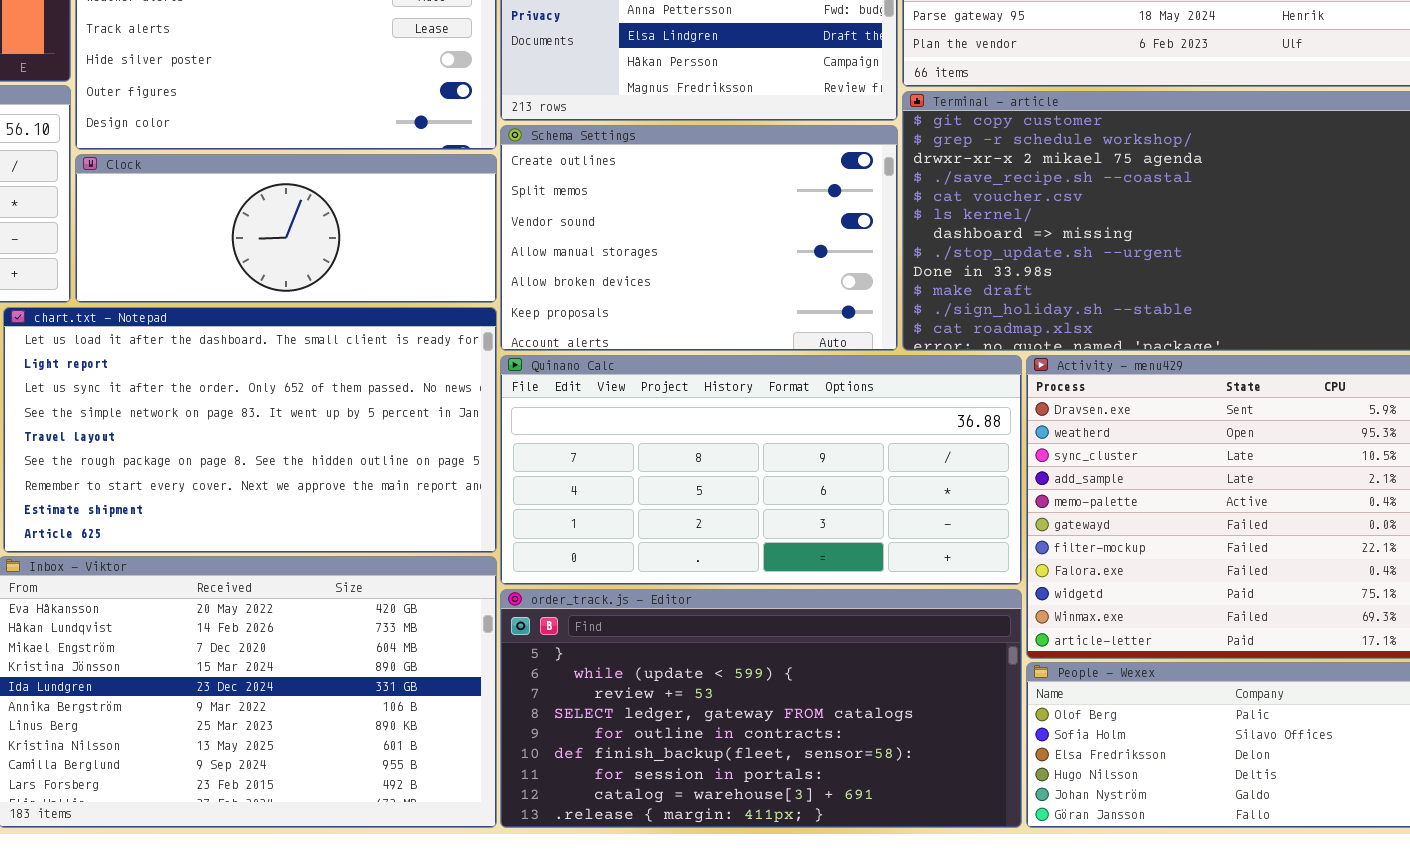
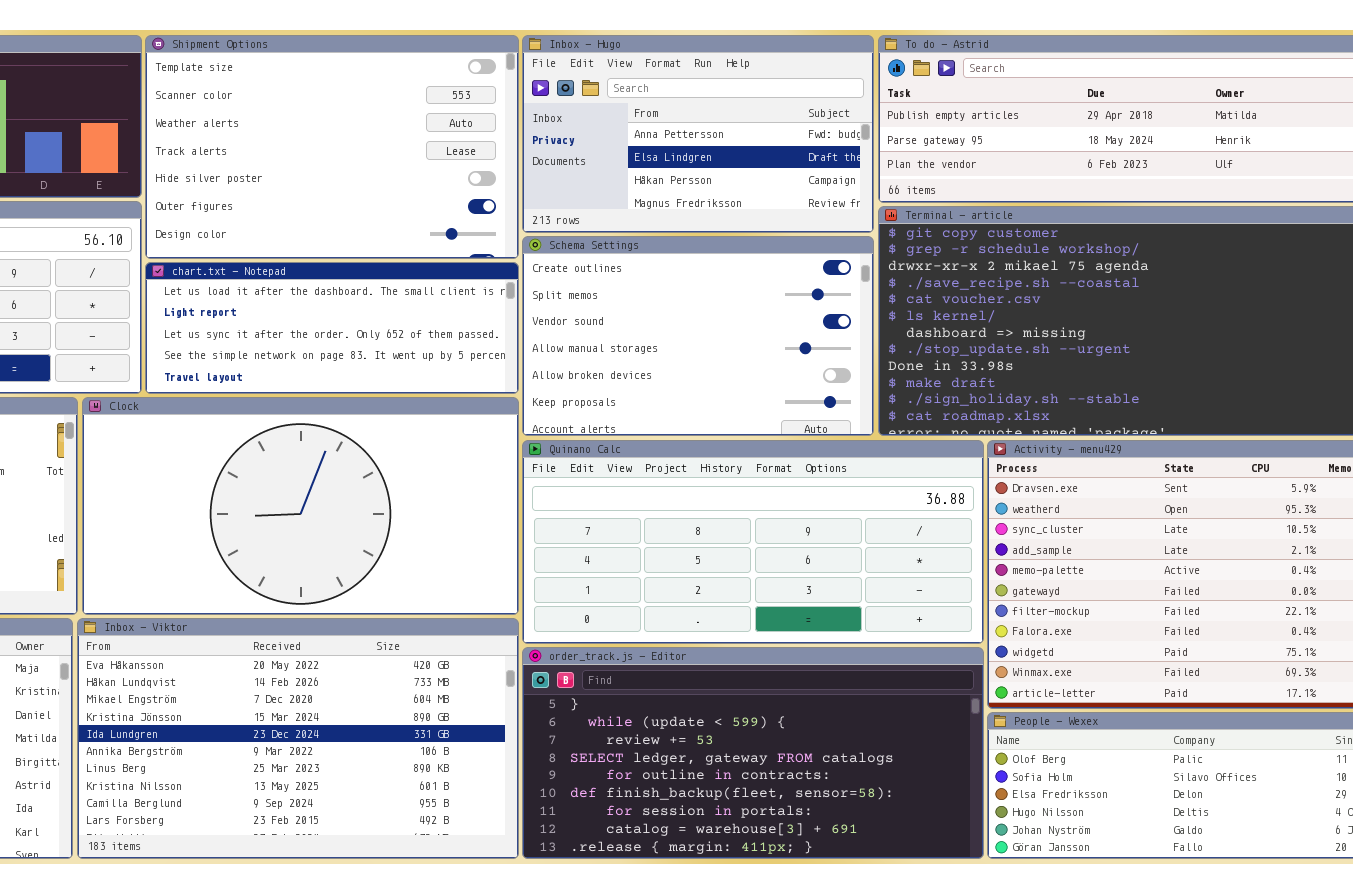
Clock: [75,154,497,303] -> [82,397,519,615], moved, resized
chart.txt - Notepad: [3,307,497,553] -> [145,262,519,394], moved, resized

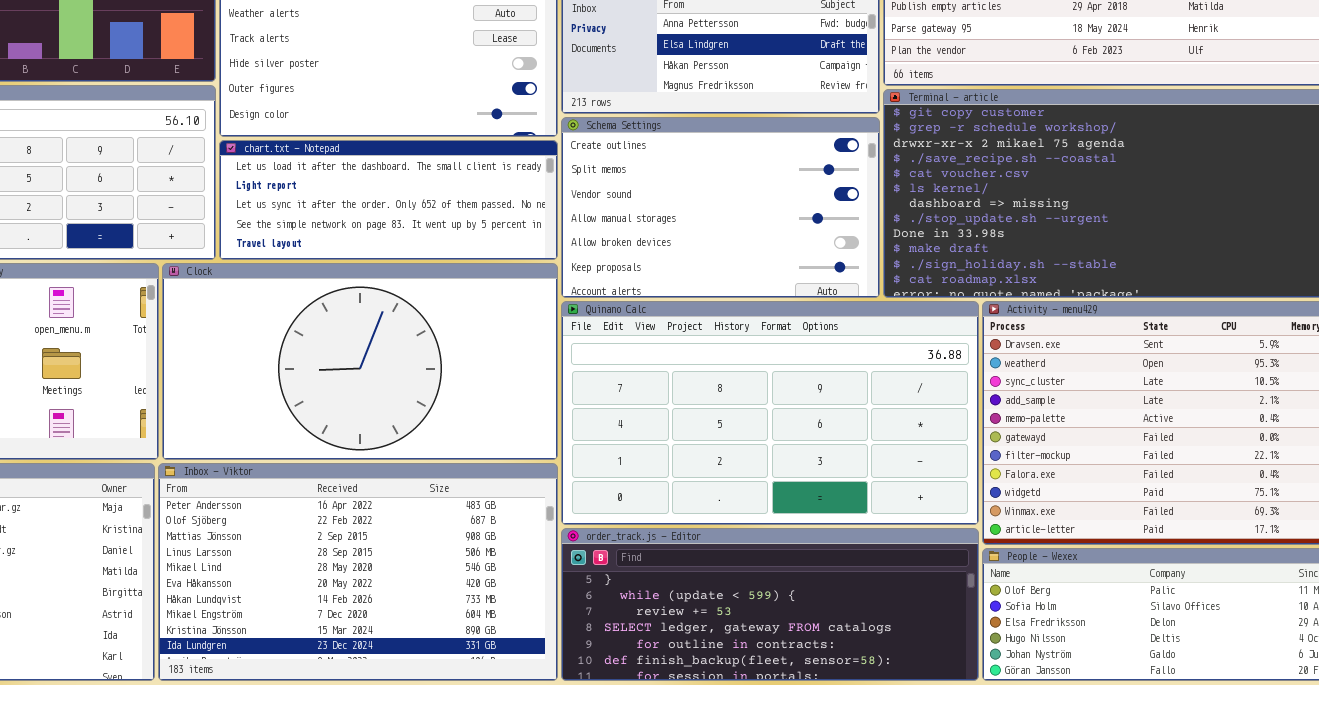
Quinano Calc: [522,440,984,644] -> [561,301,979,525], resized
Inbox - Viktor: [77,618,519,859] -> [158,463,558,681], scrolled up 5 rows
order_track.js - Editor: [522,647,984,859] -> [561,528,979,681], resized

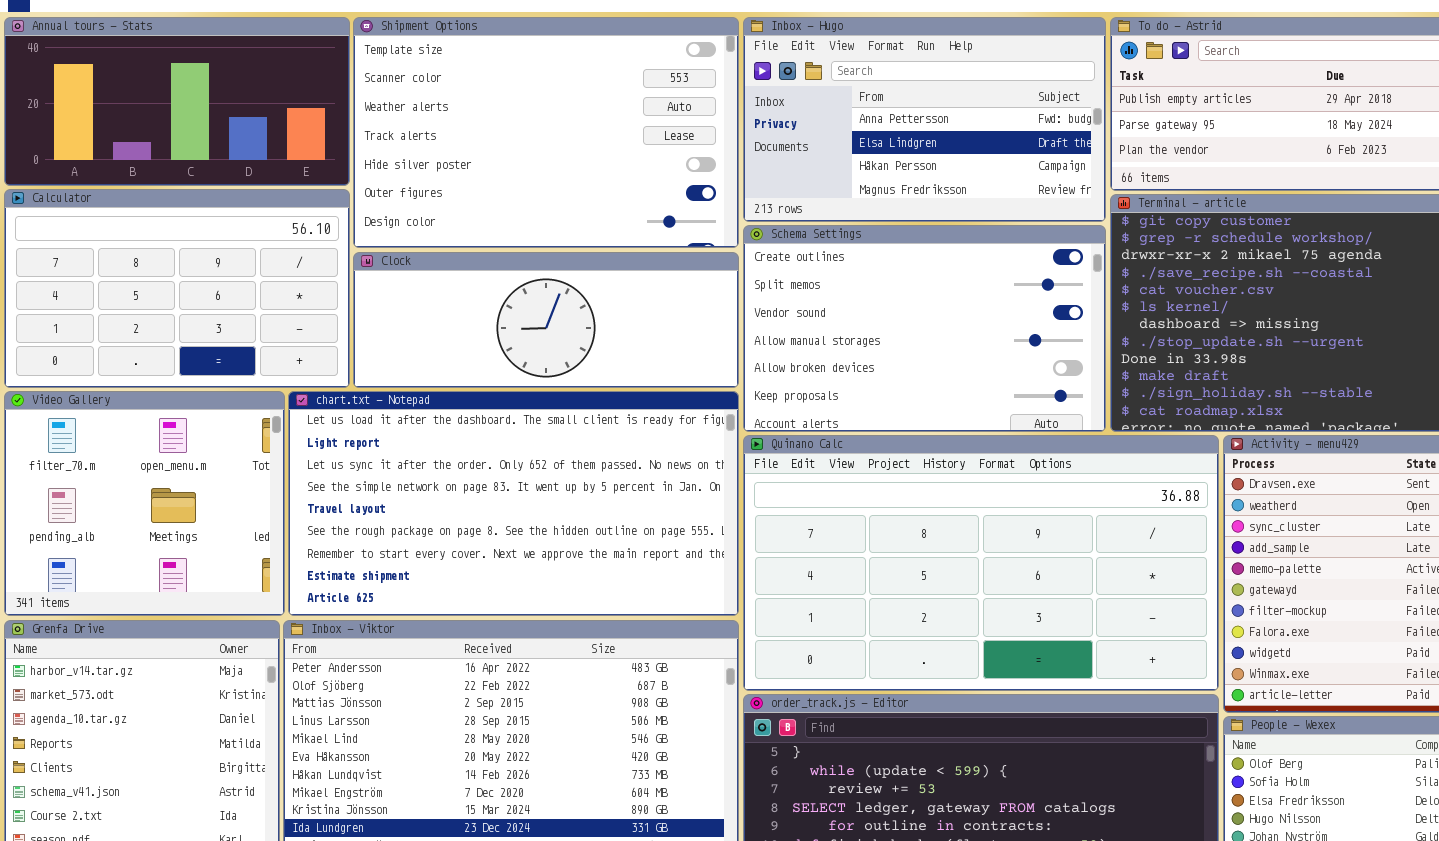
chart.txt - Notepad: [219,140,558,260] -> [288,391,739,616], moved, resized
Clock: [162,263,558,460] -> [353,252,739,388], moved, resized

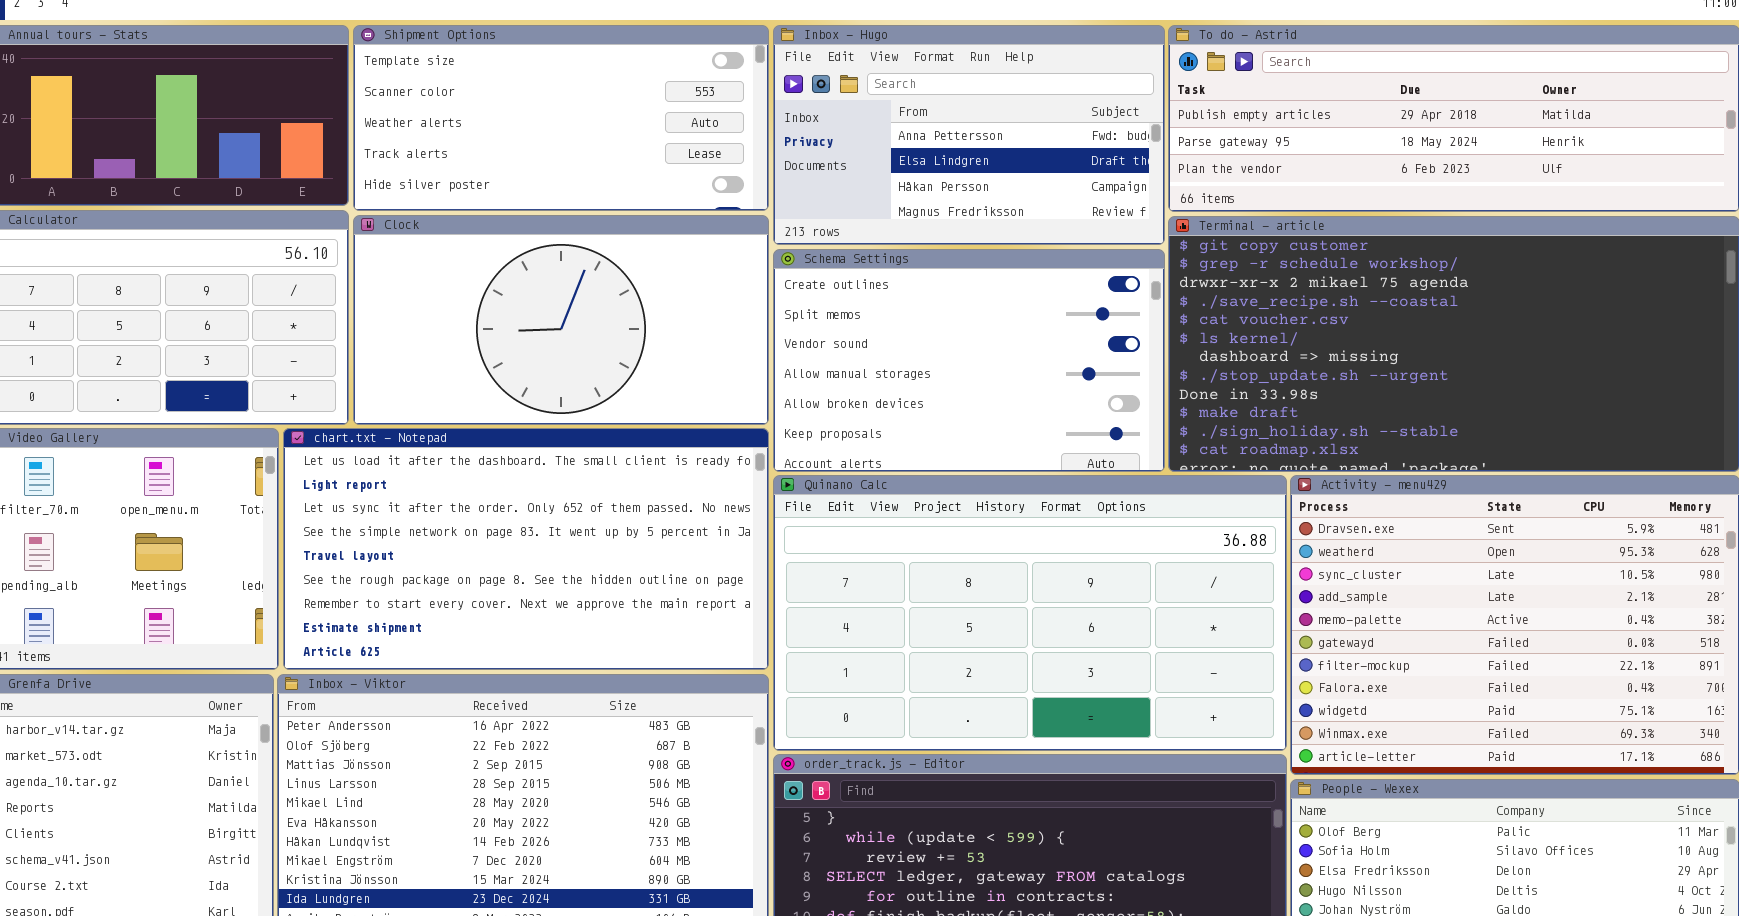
Shipment Options: [353,17,739,248] -> [353,25,769,211], resized
Clock: [353,252,739,388] -> [353,215,769,425], resized

